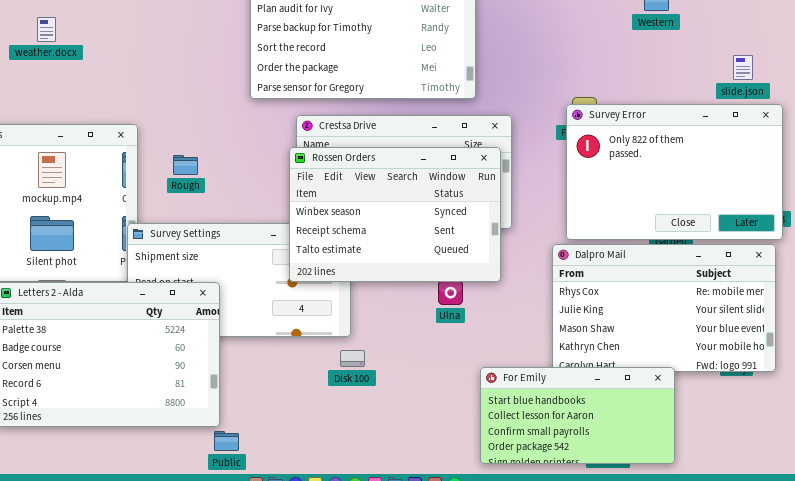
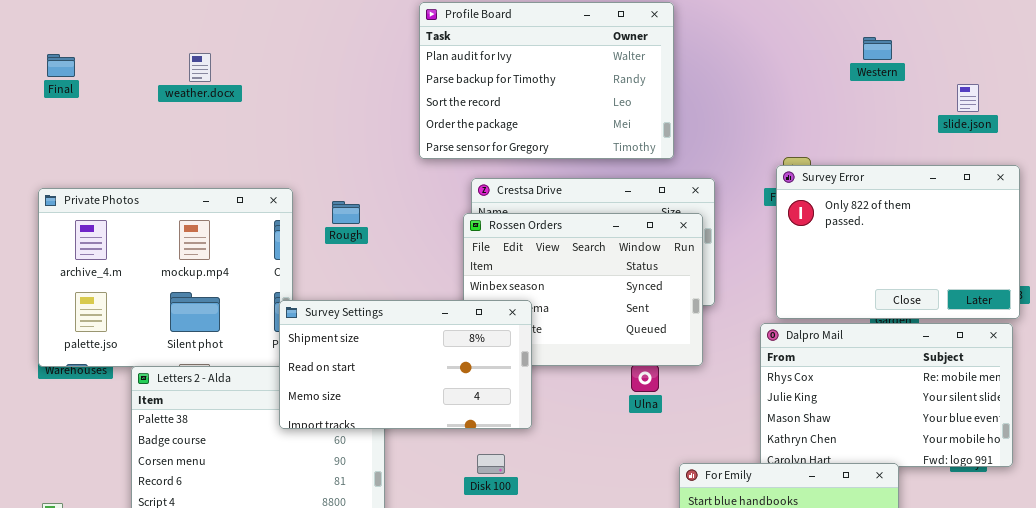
weather.docx: [37,17,56,42] -> [189,53,211,82], moved
slide.json: [733,55,753,80] -> [957,84,979,112], moved
Rough: [173,155,198,175] -> [332,201,360,224], moved
Survey Settings: [127,223,351,337] -> [279,300,532,429], raised
Disk 100: [340,350,365,367] -> [477,454,505,474], moved

